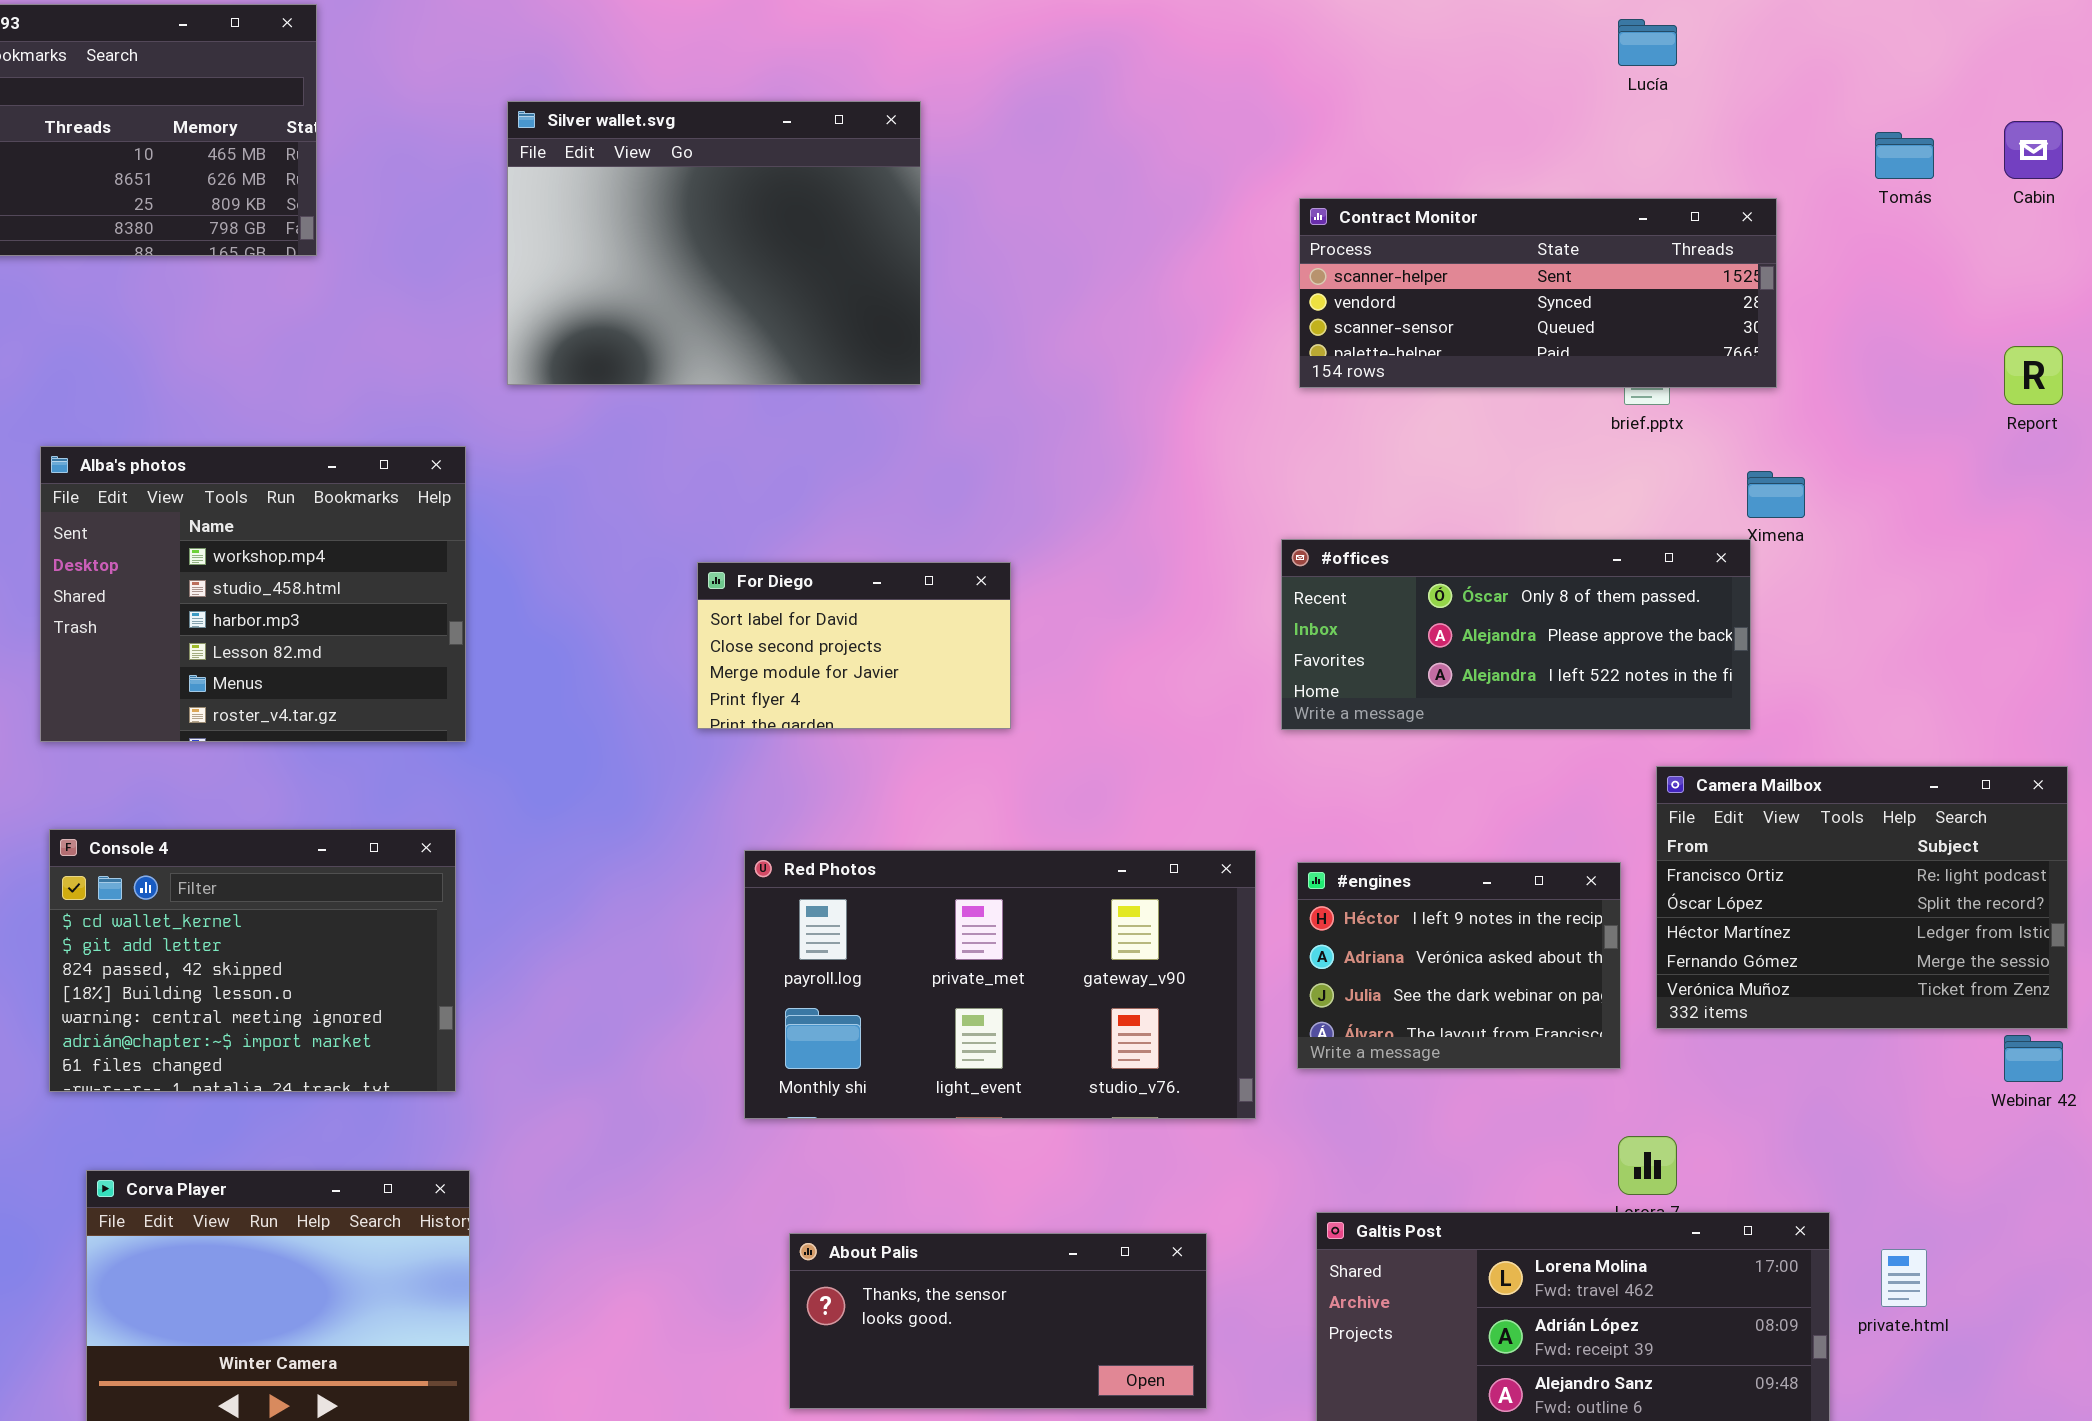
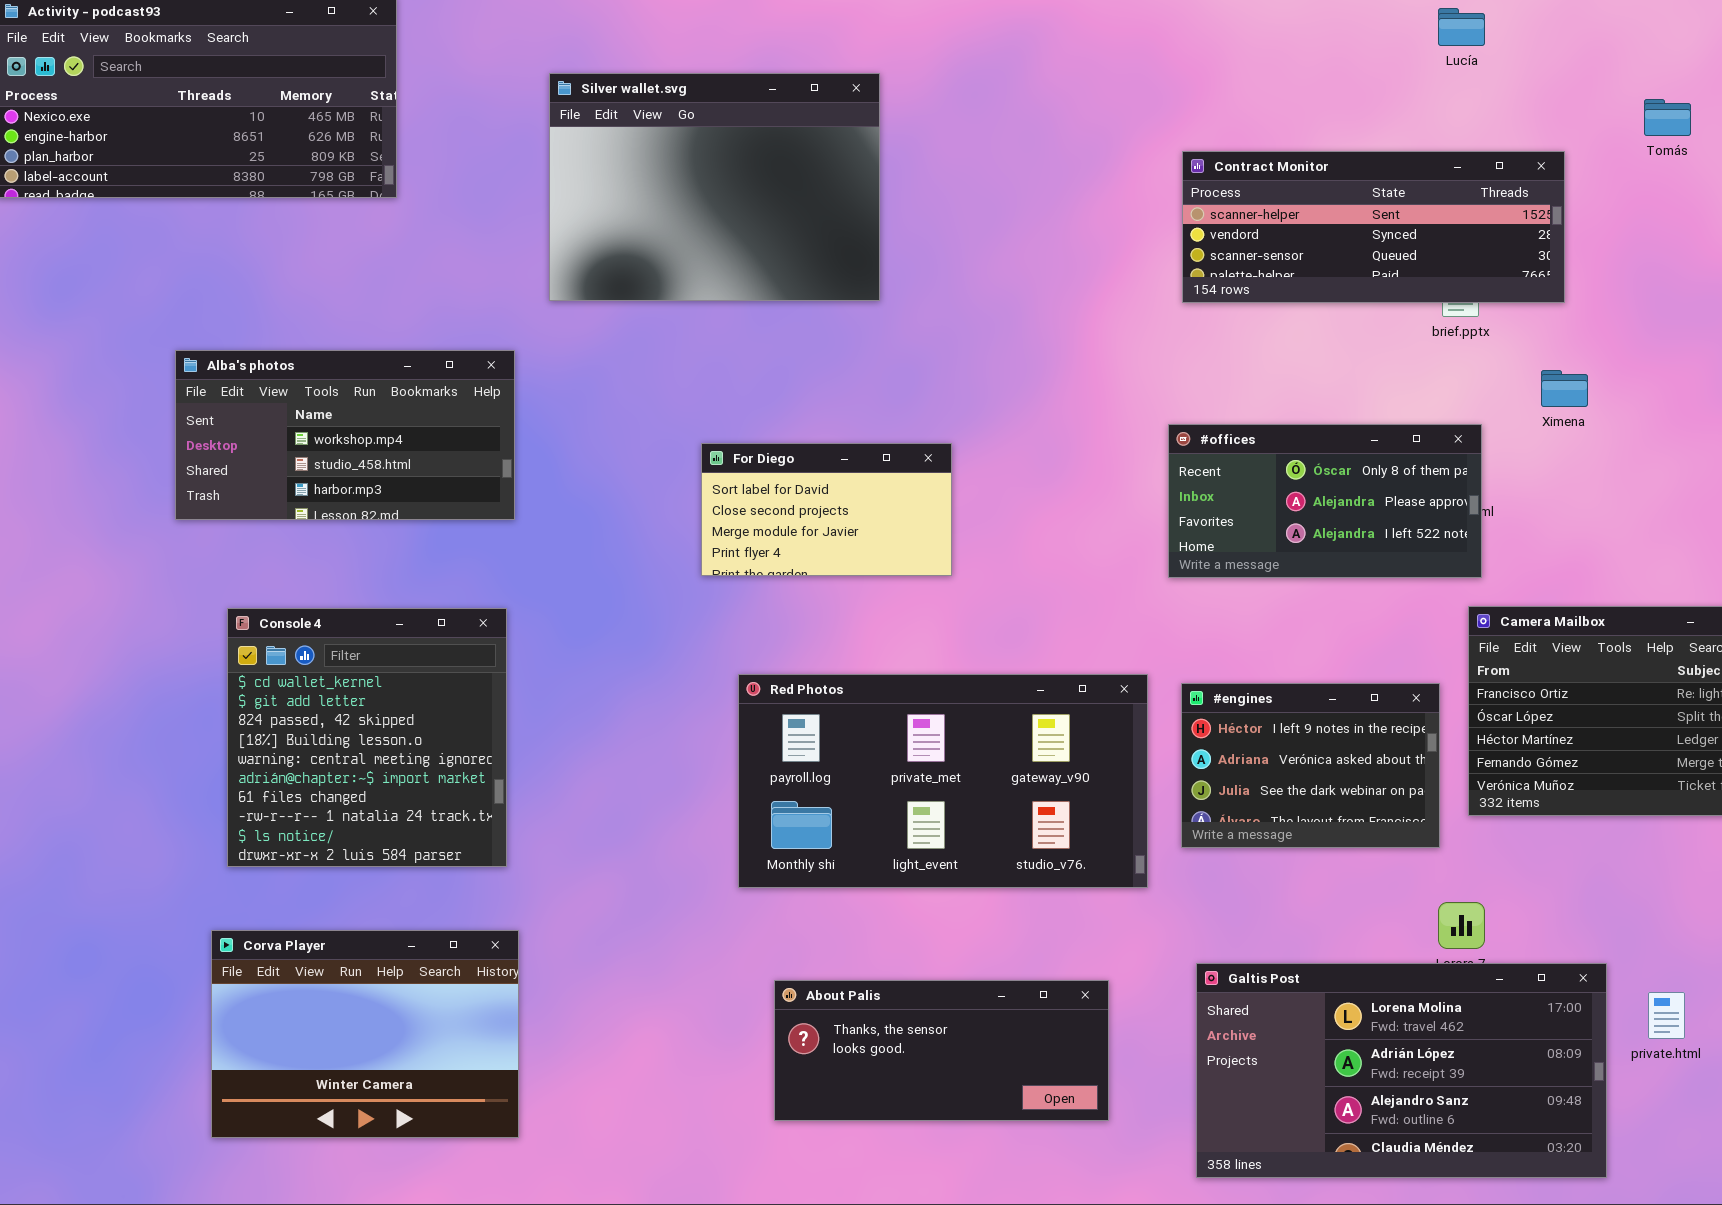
Alba's photos: [40,446,466,742] -> [175,350,515,520], resized
#offices: [1281,539,1751,730] -> [1168,424,1482,578], resized
Console 4: [49,829,456,1092] -> [227,608,507,867], resized

